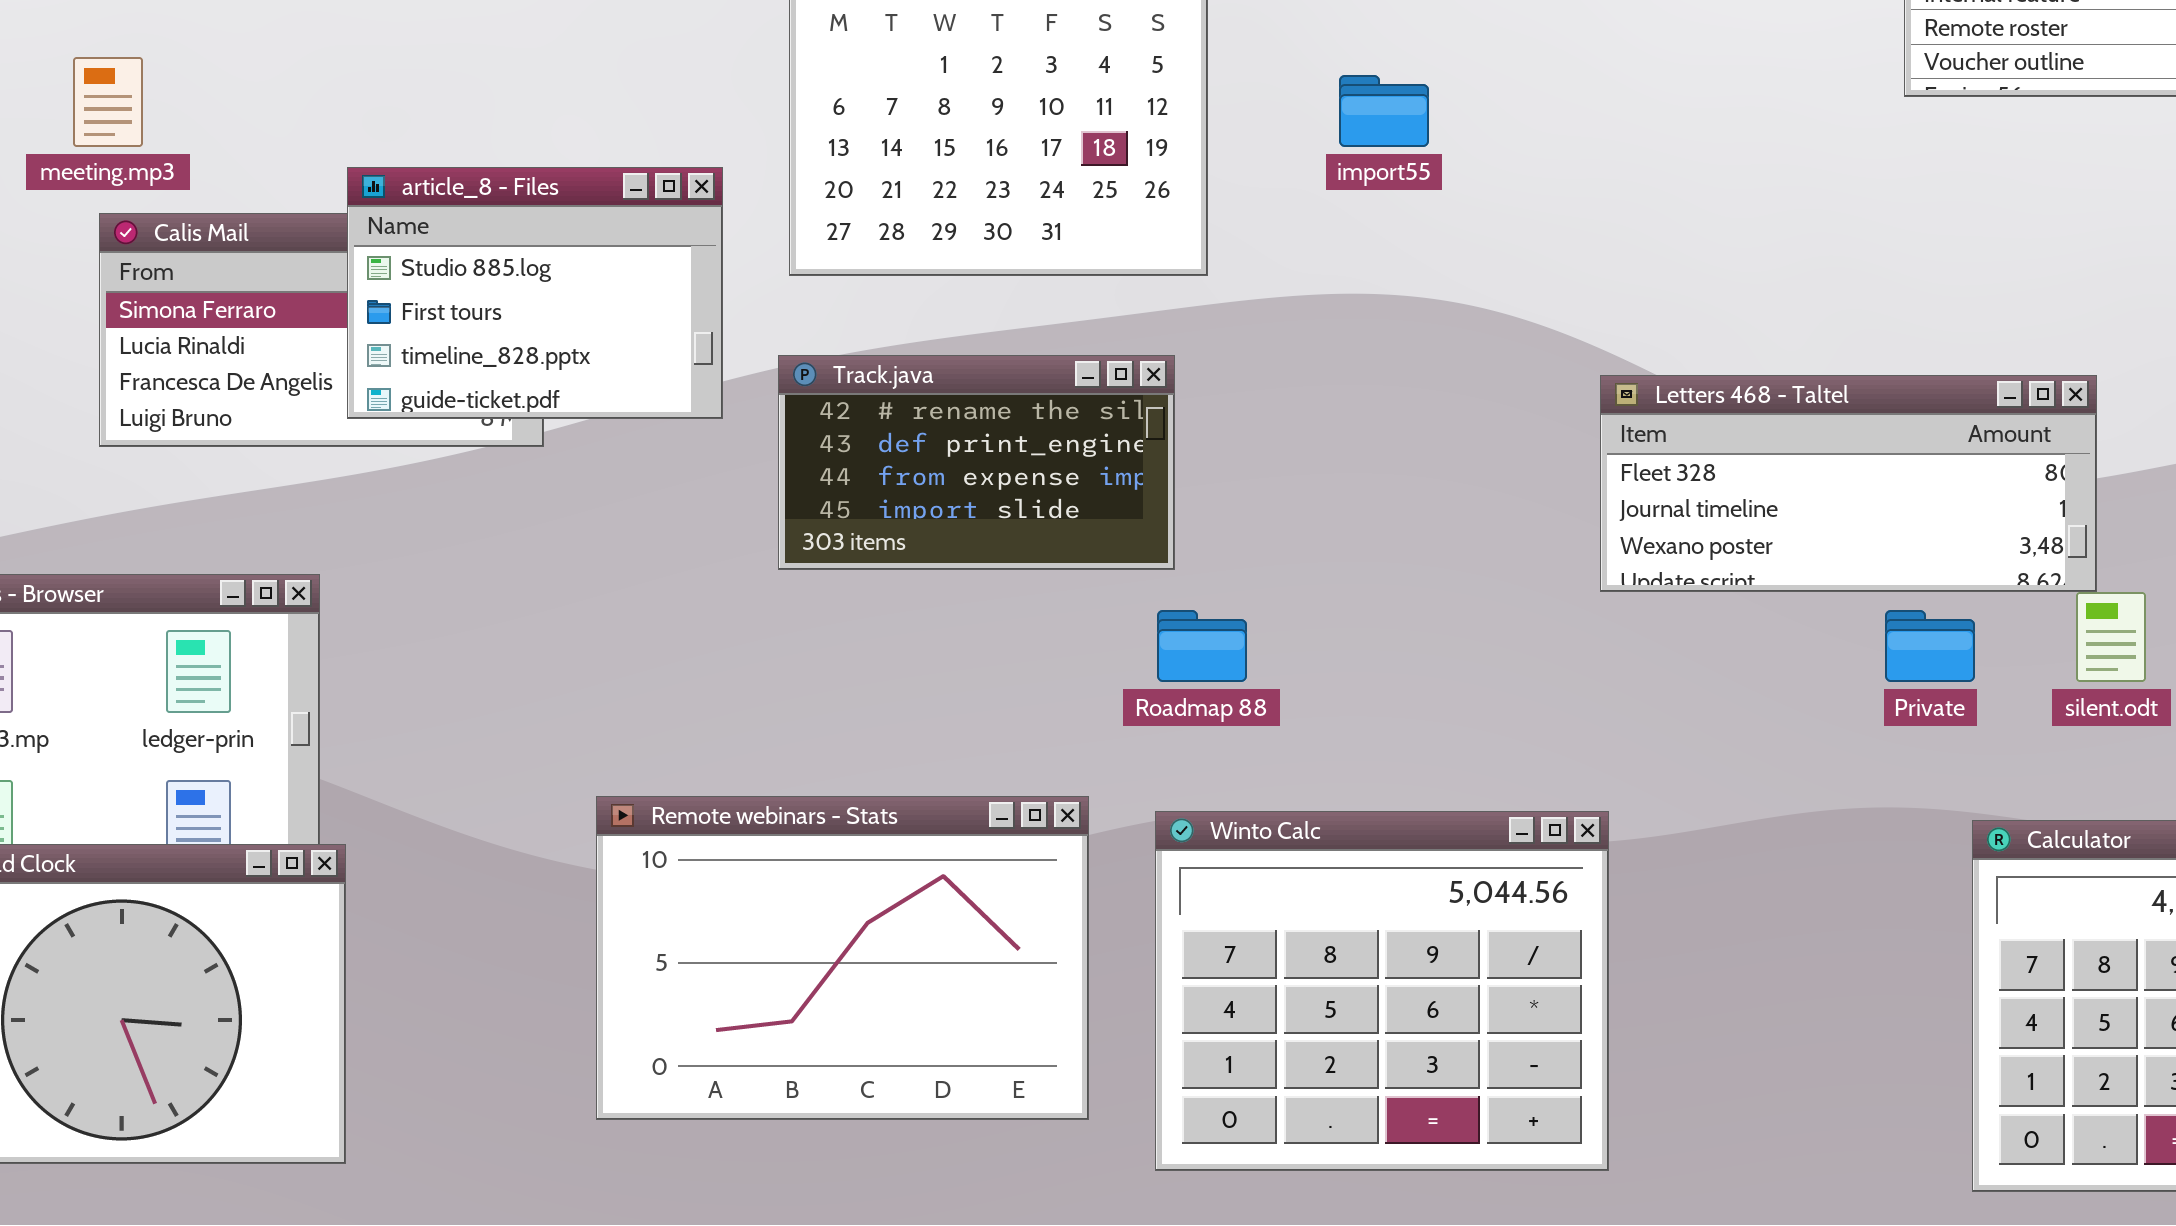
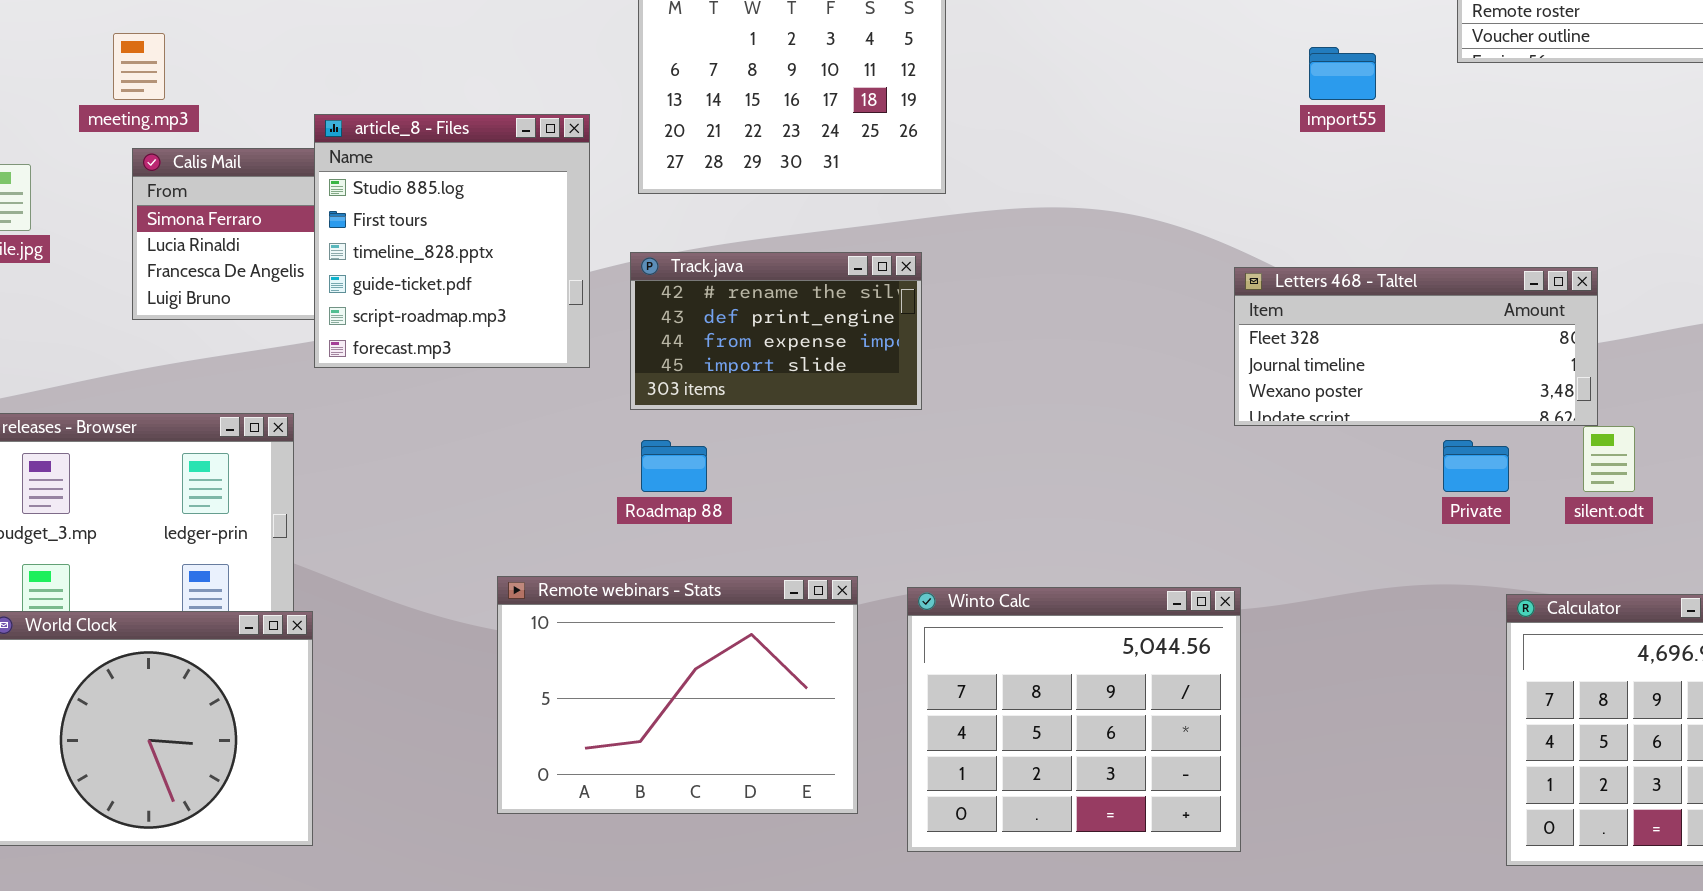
import55: [1339,75,1429,147] -> [1309,47,1376,100], moved
article_8 - Files: [347,167,723,419] -> [314,114,590,368], resized
Roadmap 88: [1157,610,1247,682] -> [641,440,707,492], moved

